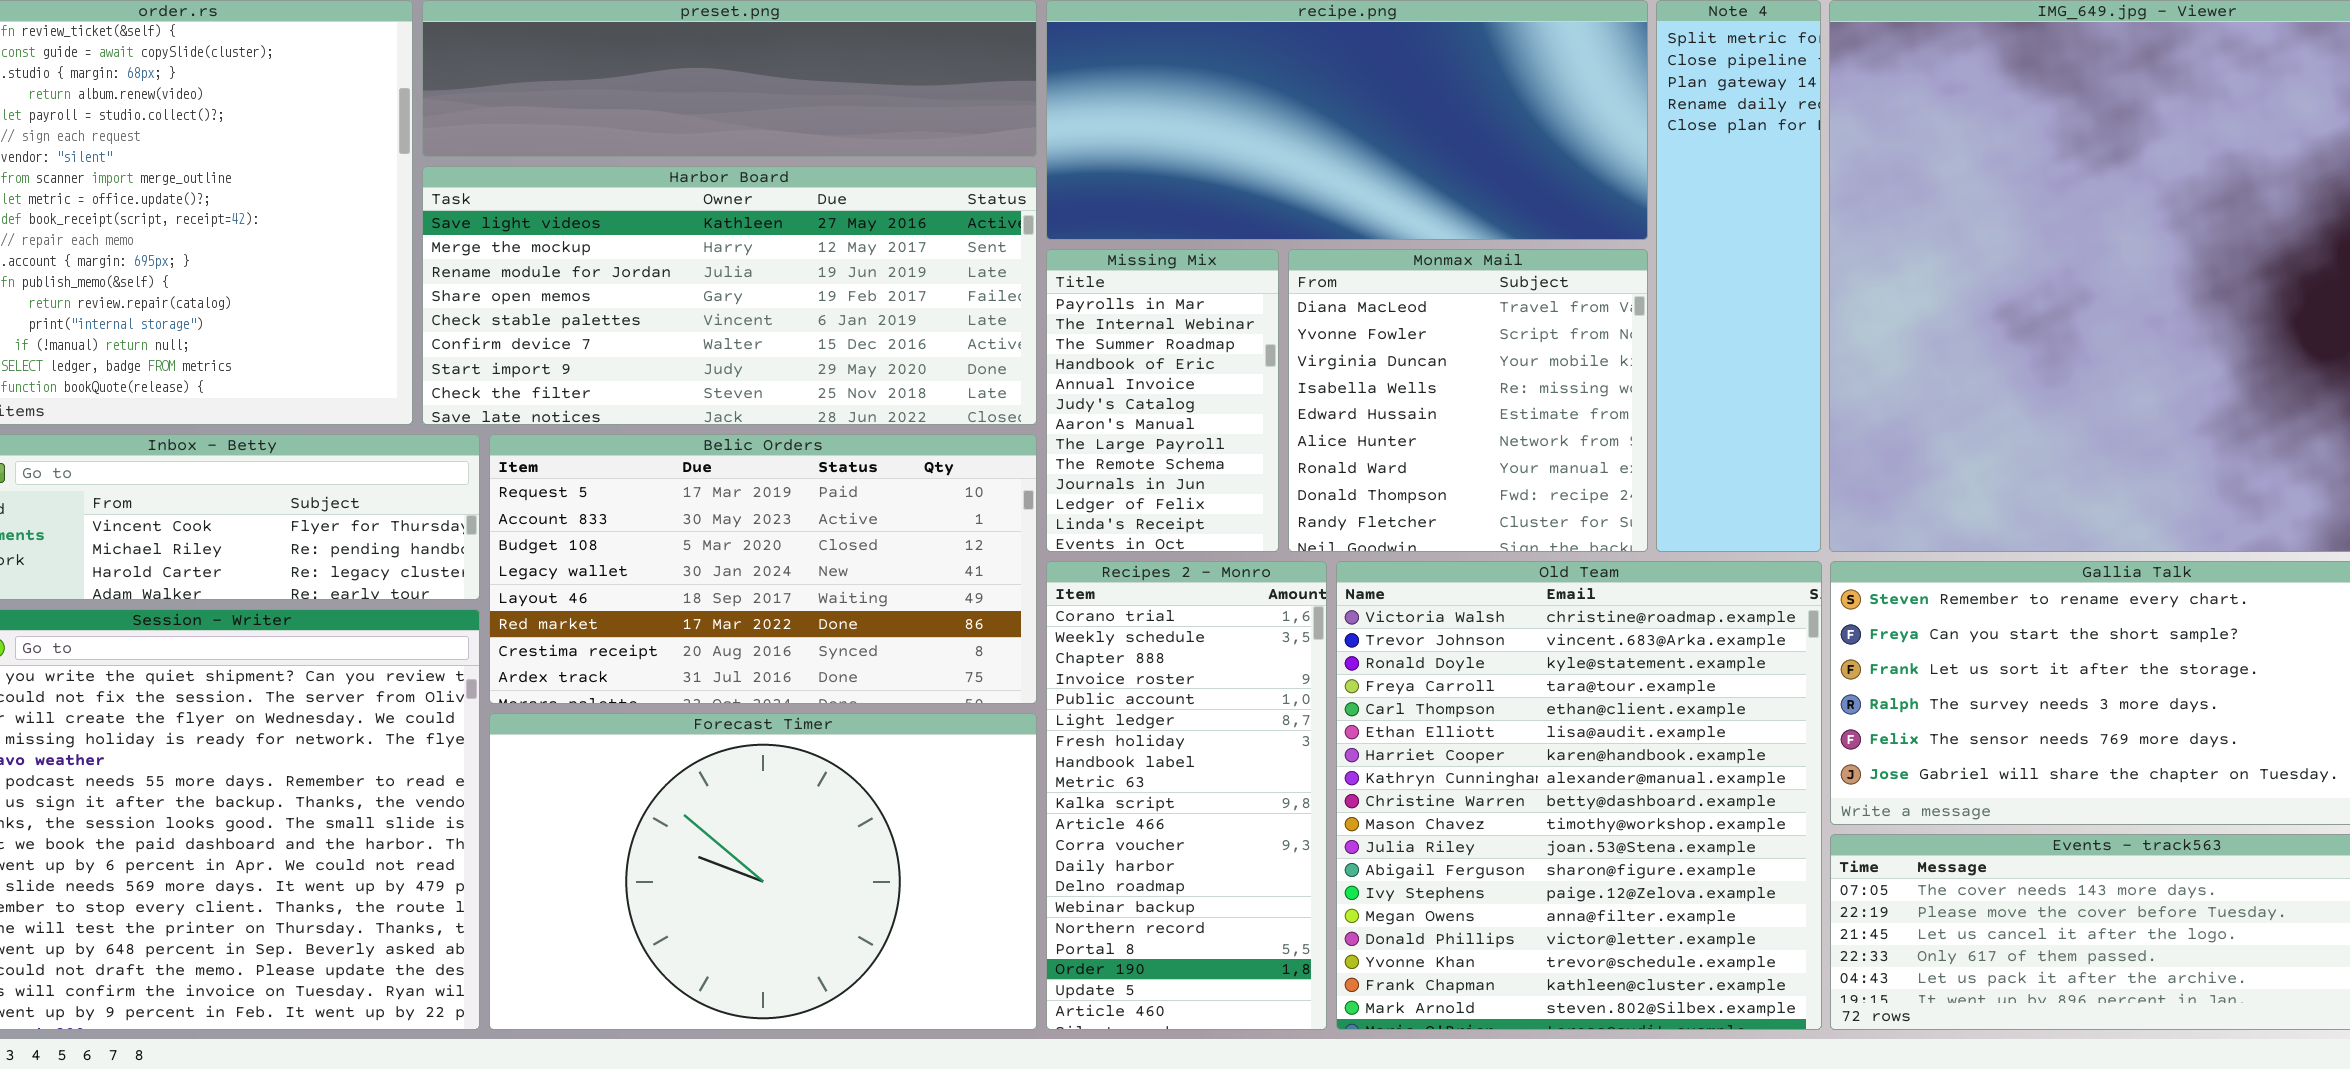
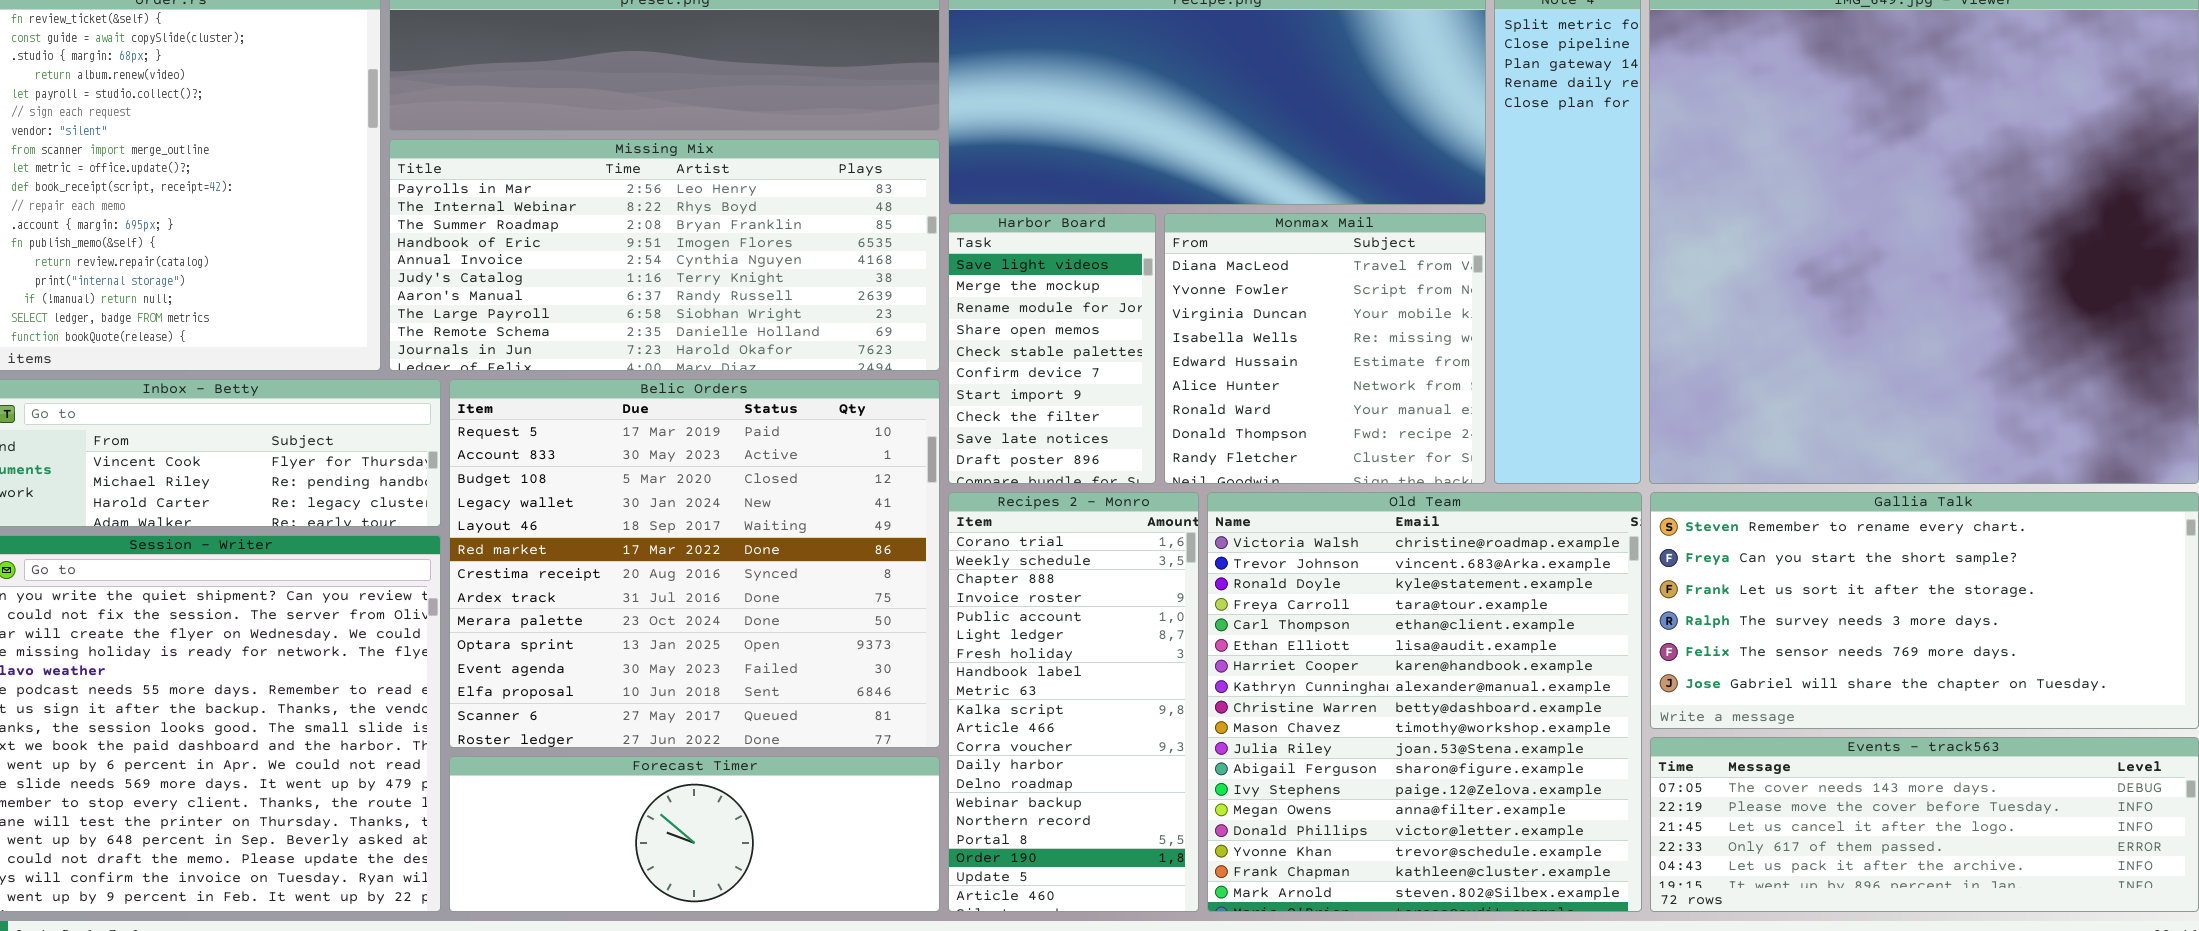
Harbor Board: [422,166,1037,425] -> [948,213,1156,484], moved, resized
Missing Mix: [1046,249,1279,552] -> [389,139,940,371], moved, resized
Belic Orders: [489,434,1037,704] -> [449,379,940,748], resized
Forecast Timer: [489,713,1037,1030] -> [449,756,940,912], resized

